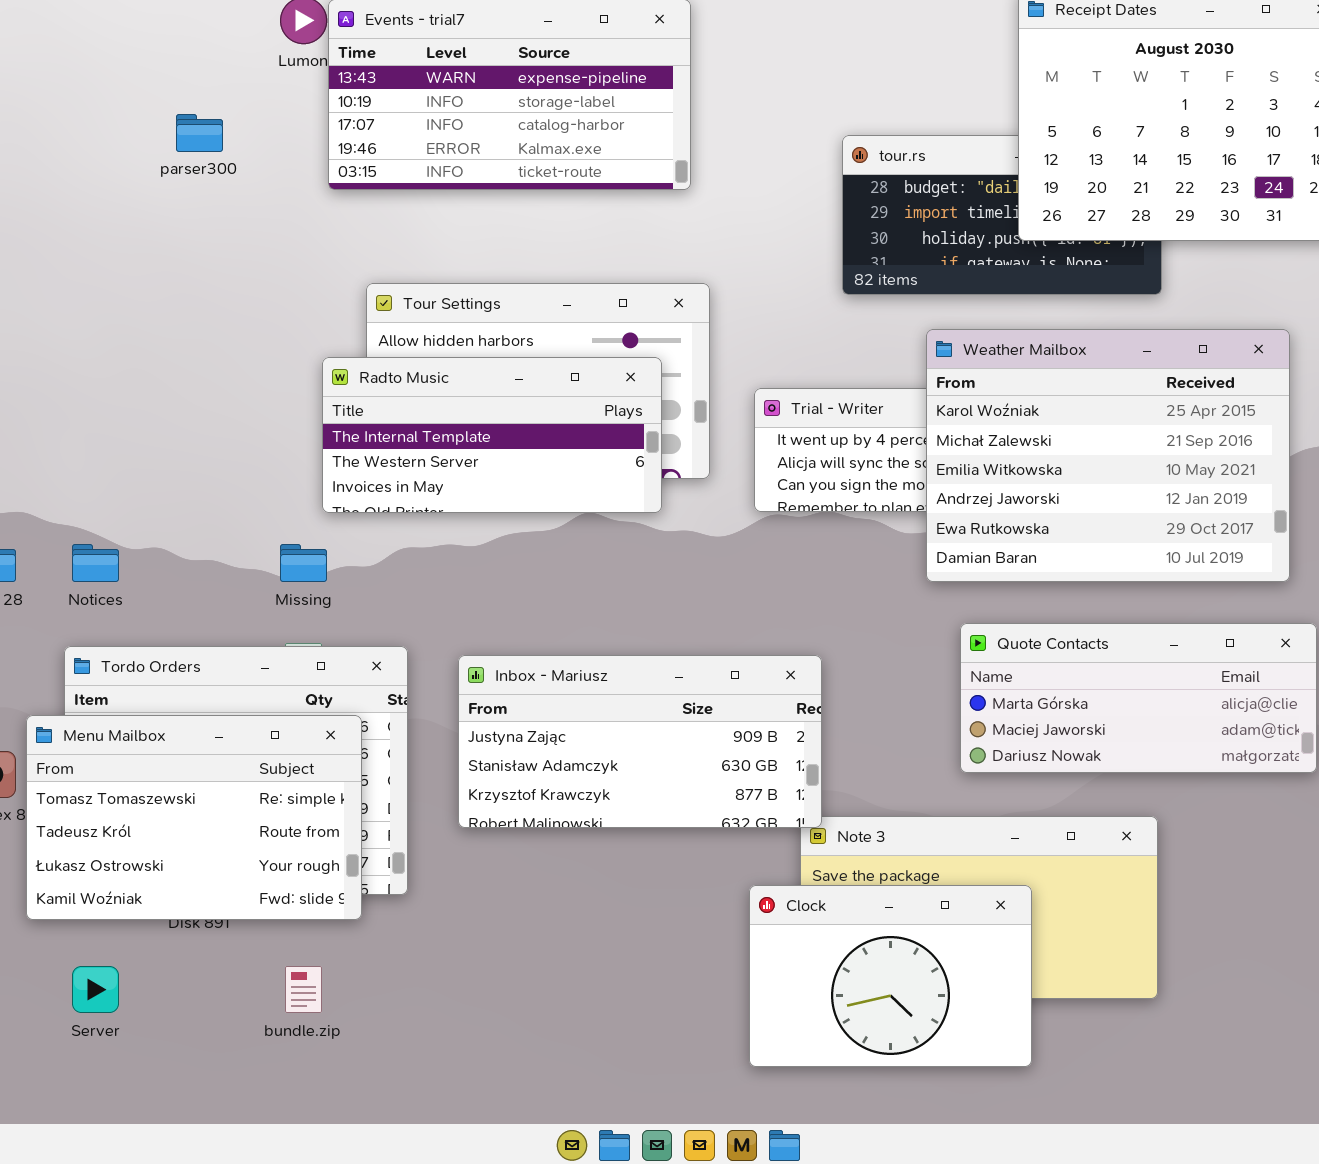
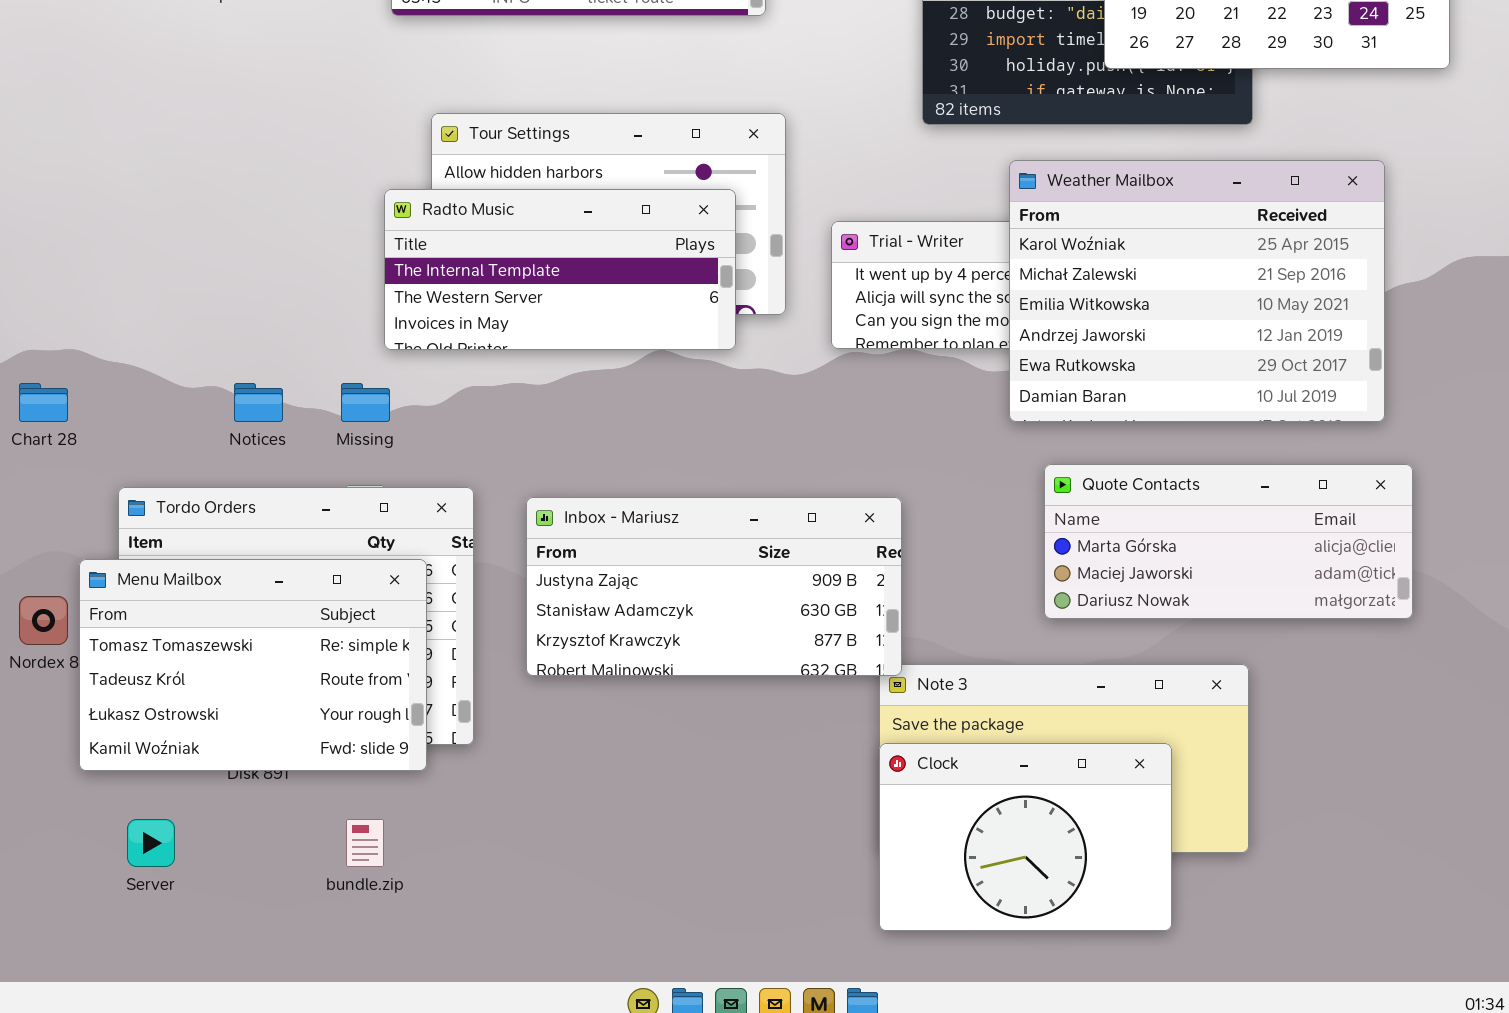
Notices: [72,544,119,582] -> [234,383,283,422], moved
Clock: [749,885,1032,1067] -> [879,743,1172,931], moved

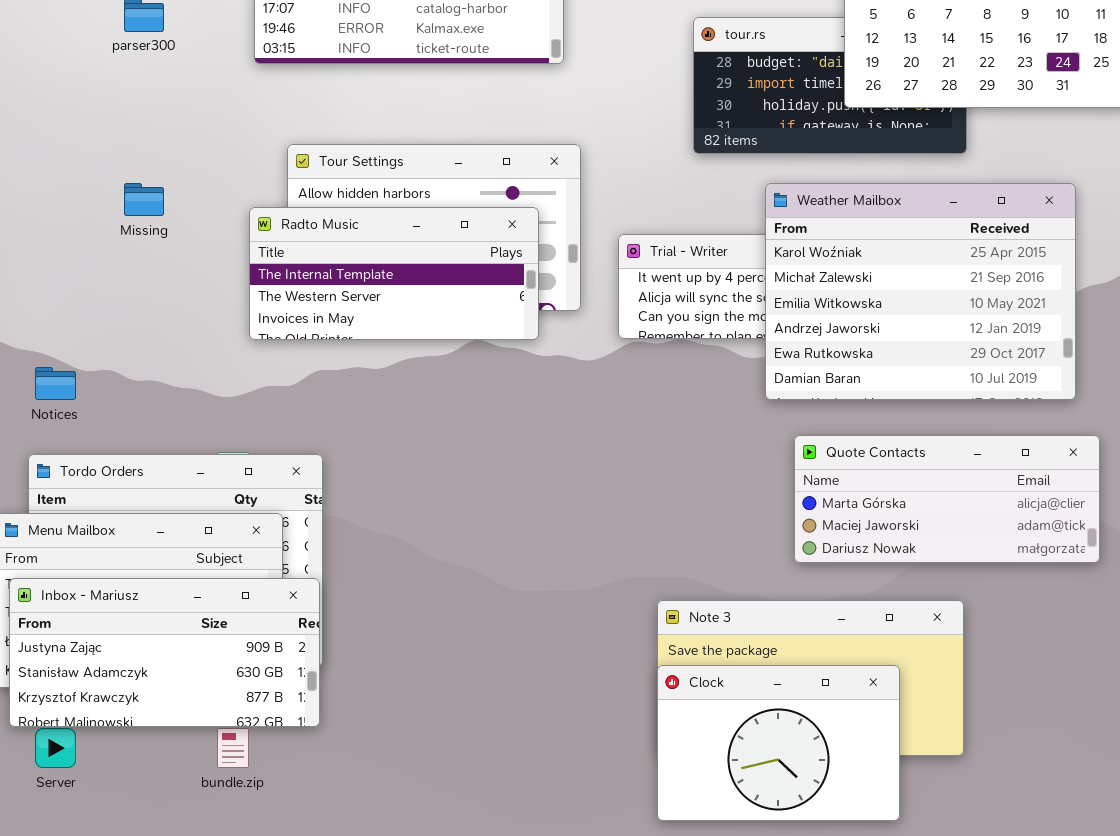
Notices: [234,383,283,422] -> [35,367,76,400], moved
Missing: [341,383,390,422] -> [124,183,164,216], moved
Inbox - Mariusz: [526,497,902,676] -> [9,578,320,727], moved

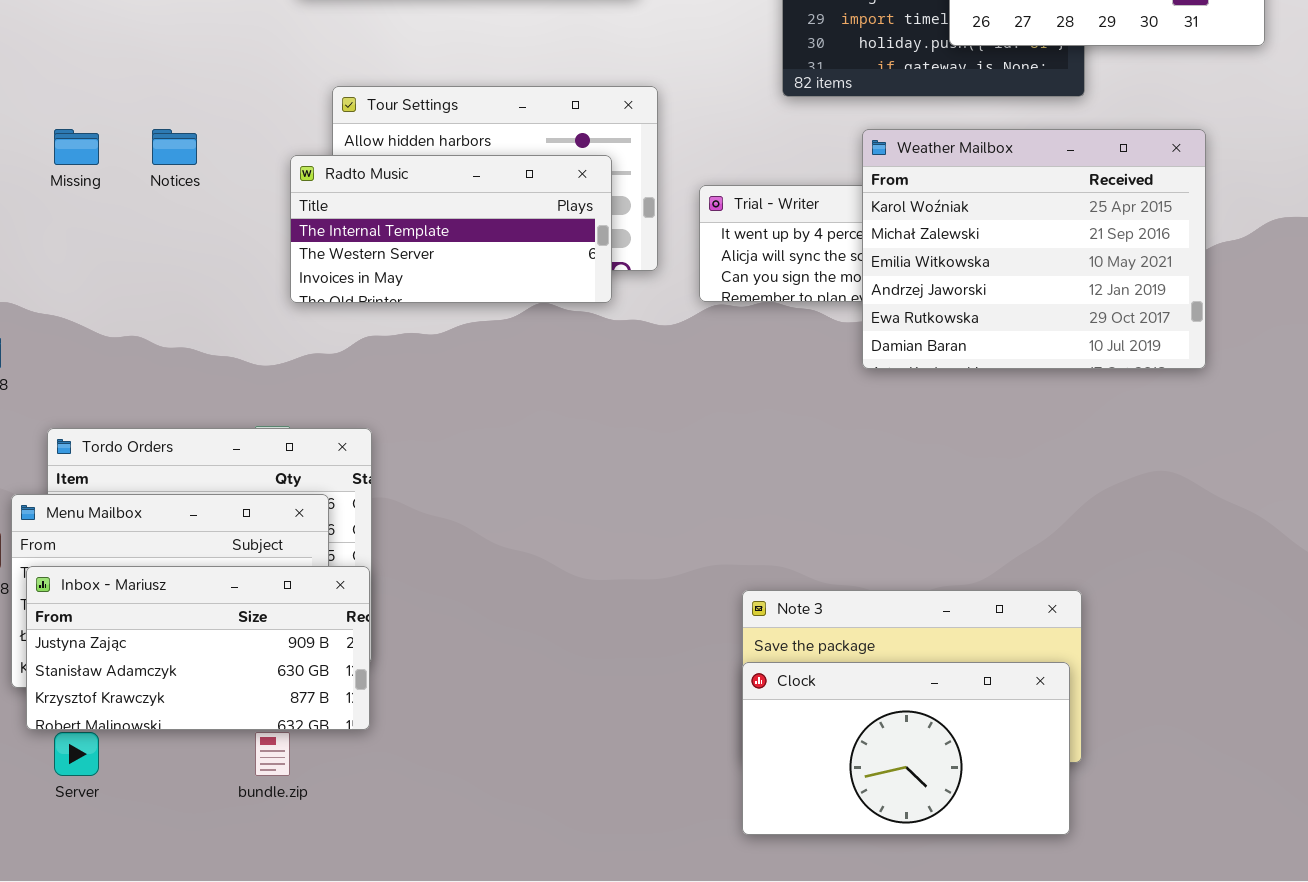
Missing: [124,183,164,216] -> [54,129,99,165], moved
Notices: [35,367,76,400] -> [152,129,197,165], moved
Quote Contacts: [794,435,1100,563] -> none, closed
Clock: [657,665,900,821] -> [742,662,1070,835], resized

